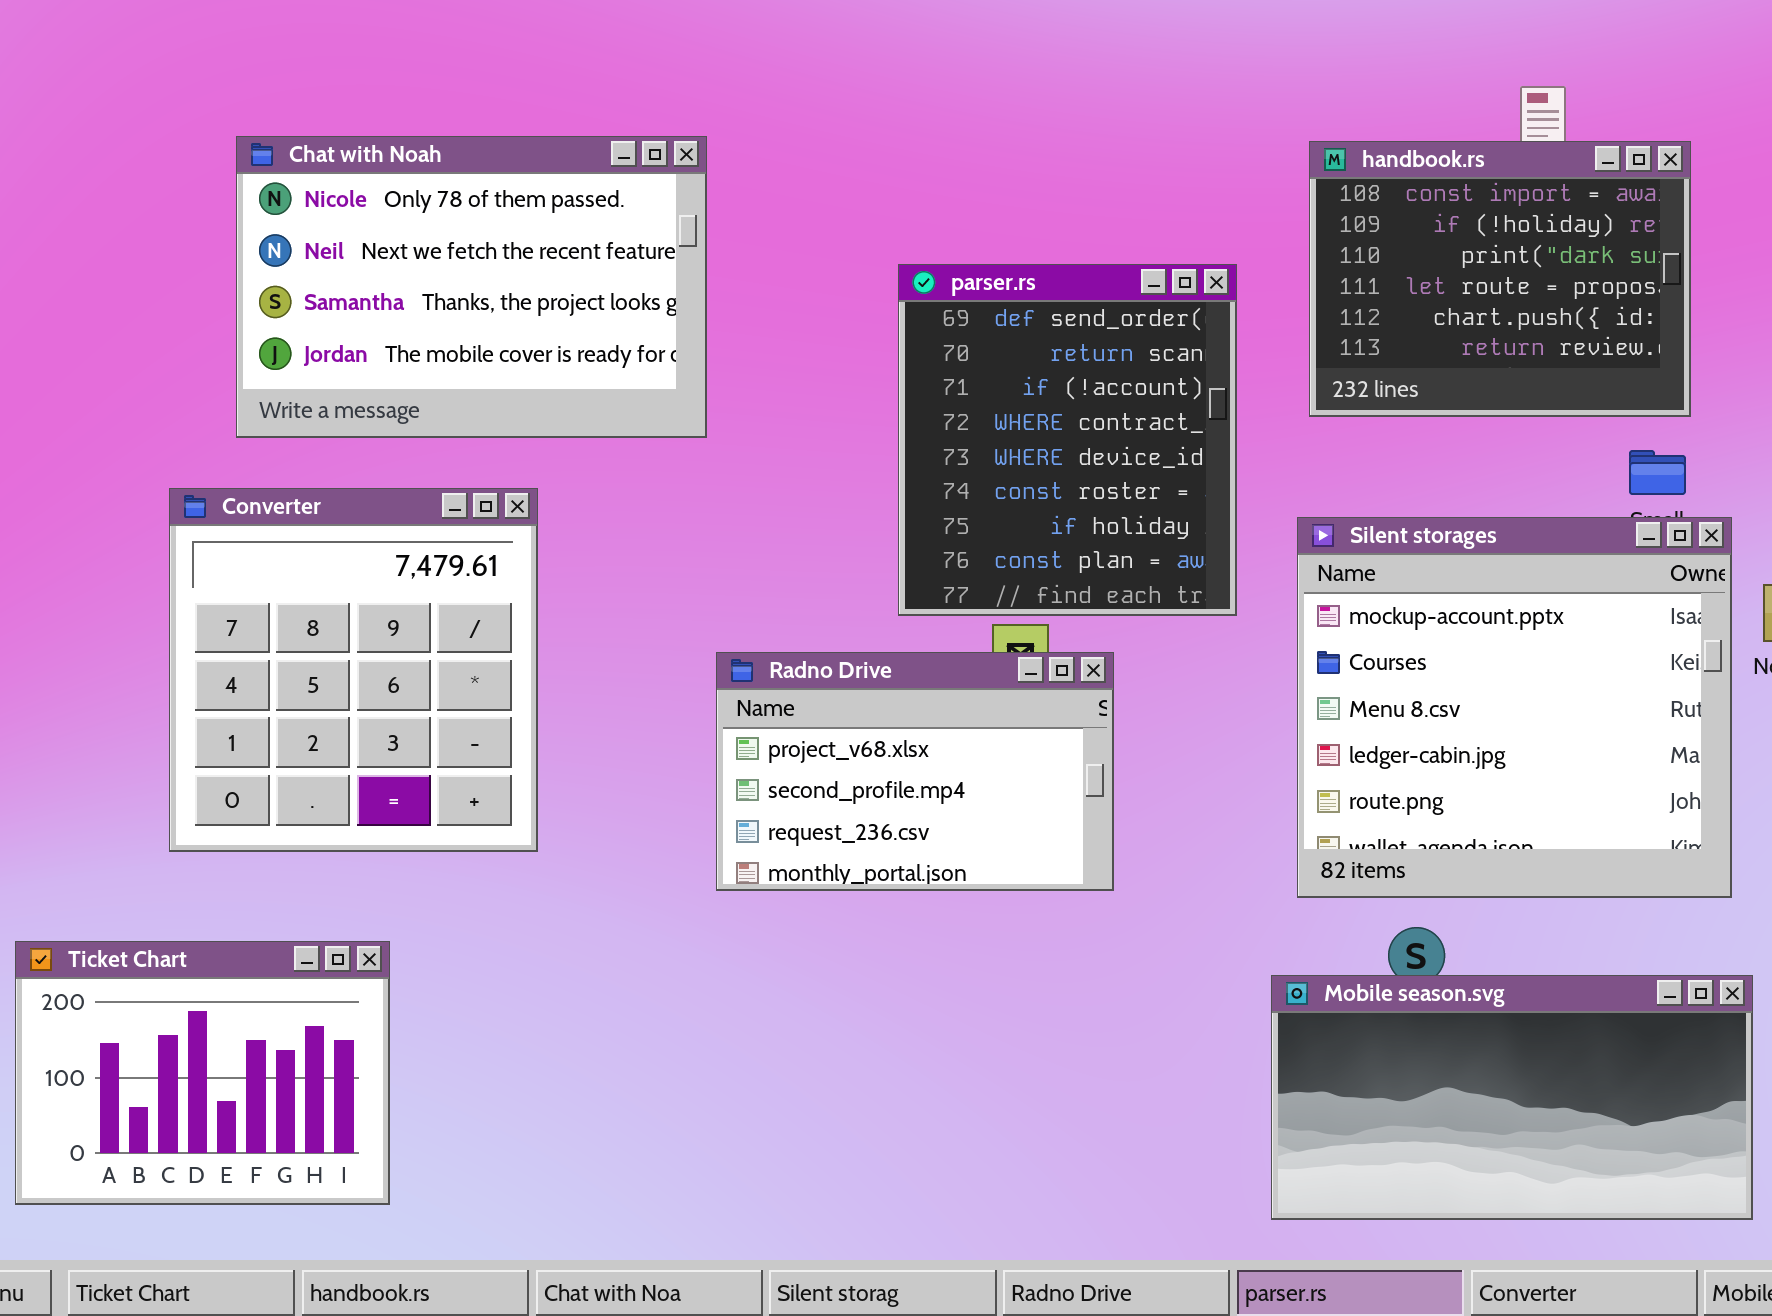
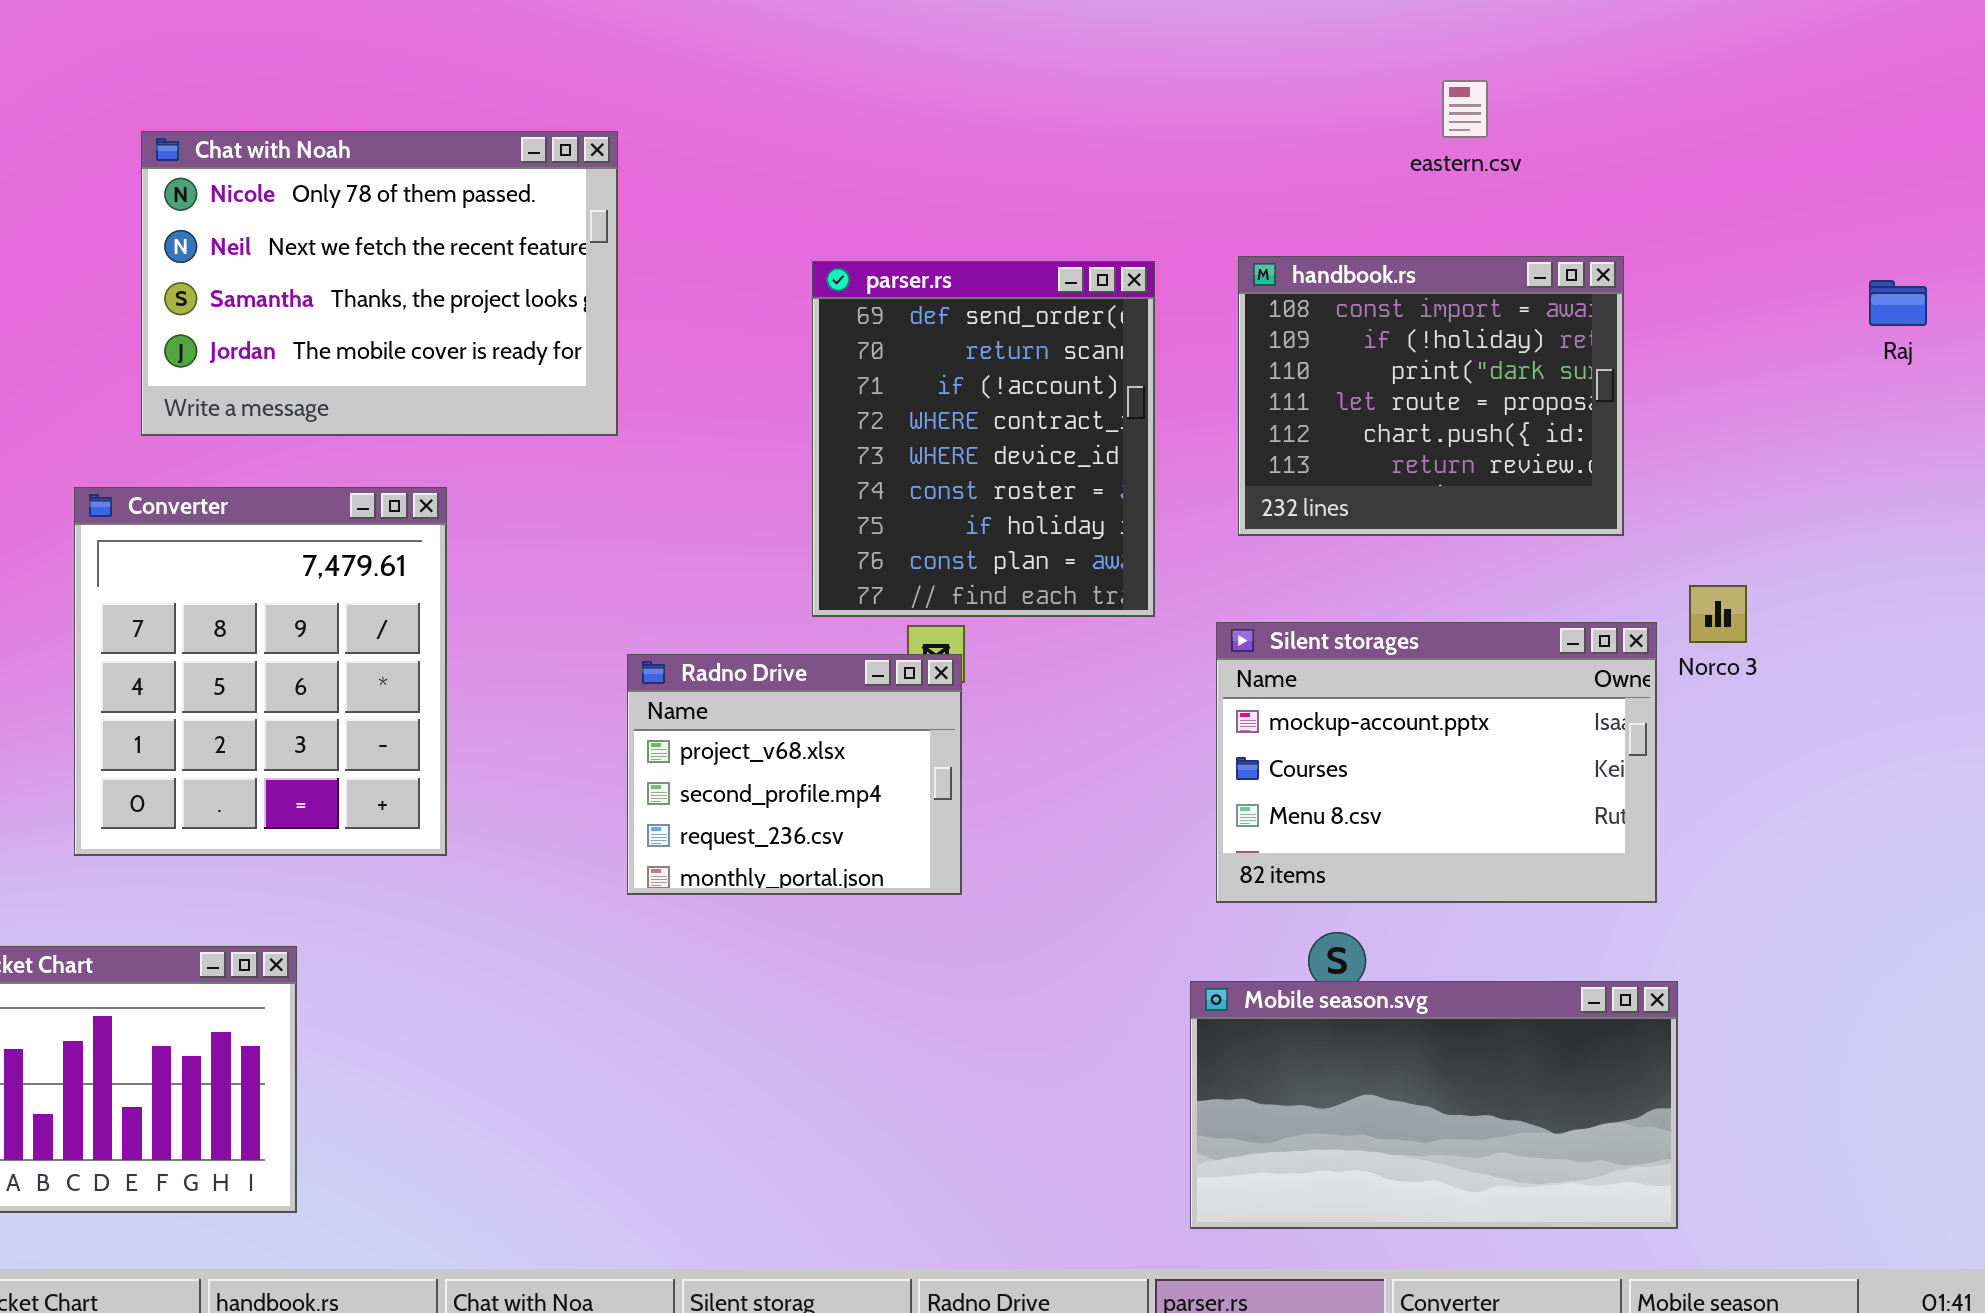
handbook.rs: [1309,141,1691,417] -> [1238,256,1624,536], moved
Silent storages: [1297,517,1732,898] -> [1216,622,1657,903], resized
Radno Drive: [716,652,1114,891] -> [627,654,962,895], resized

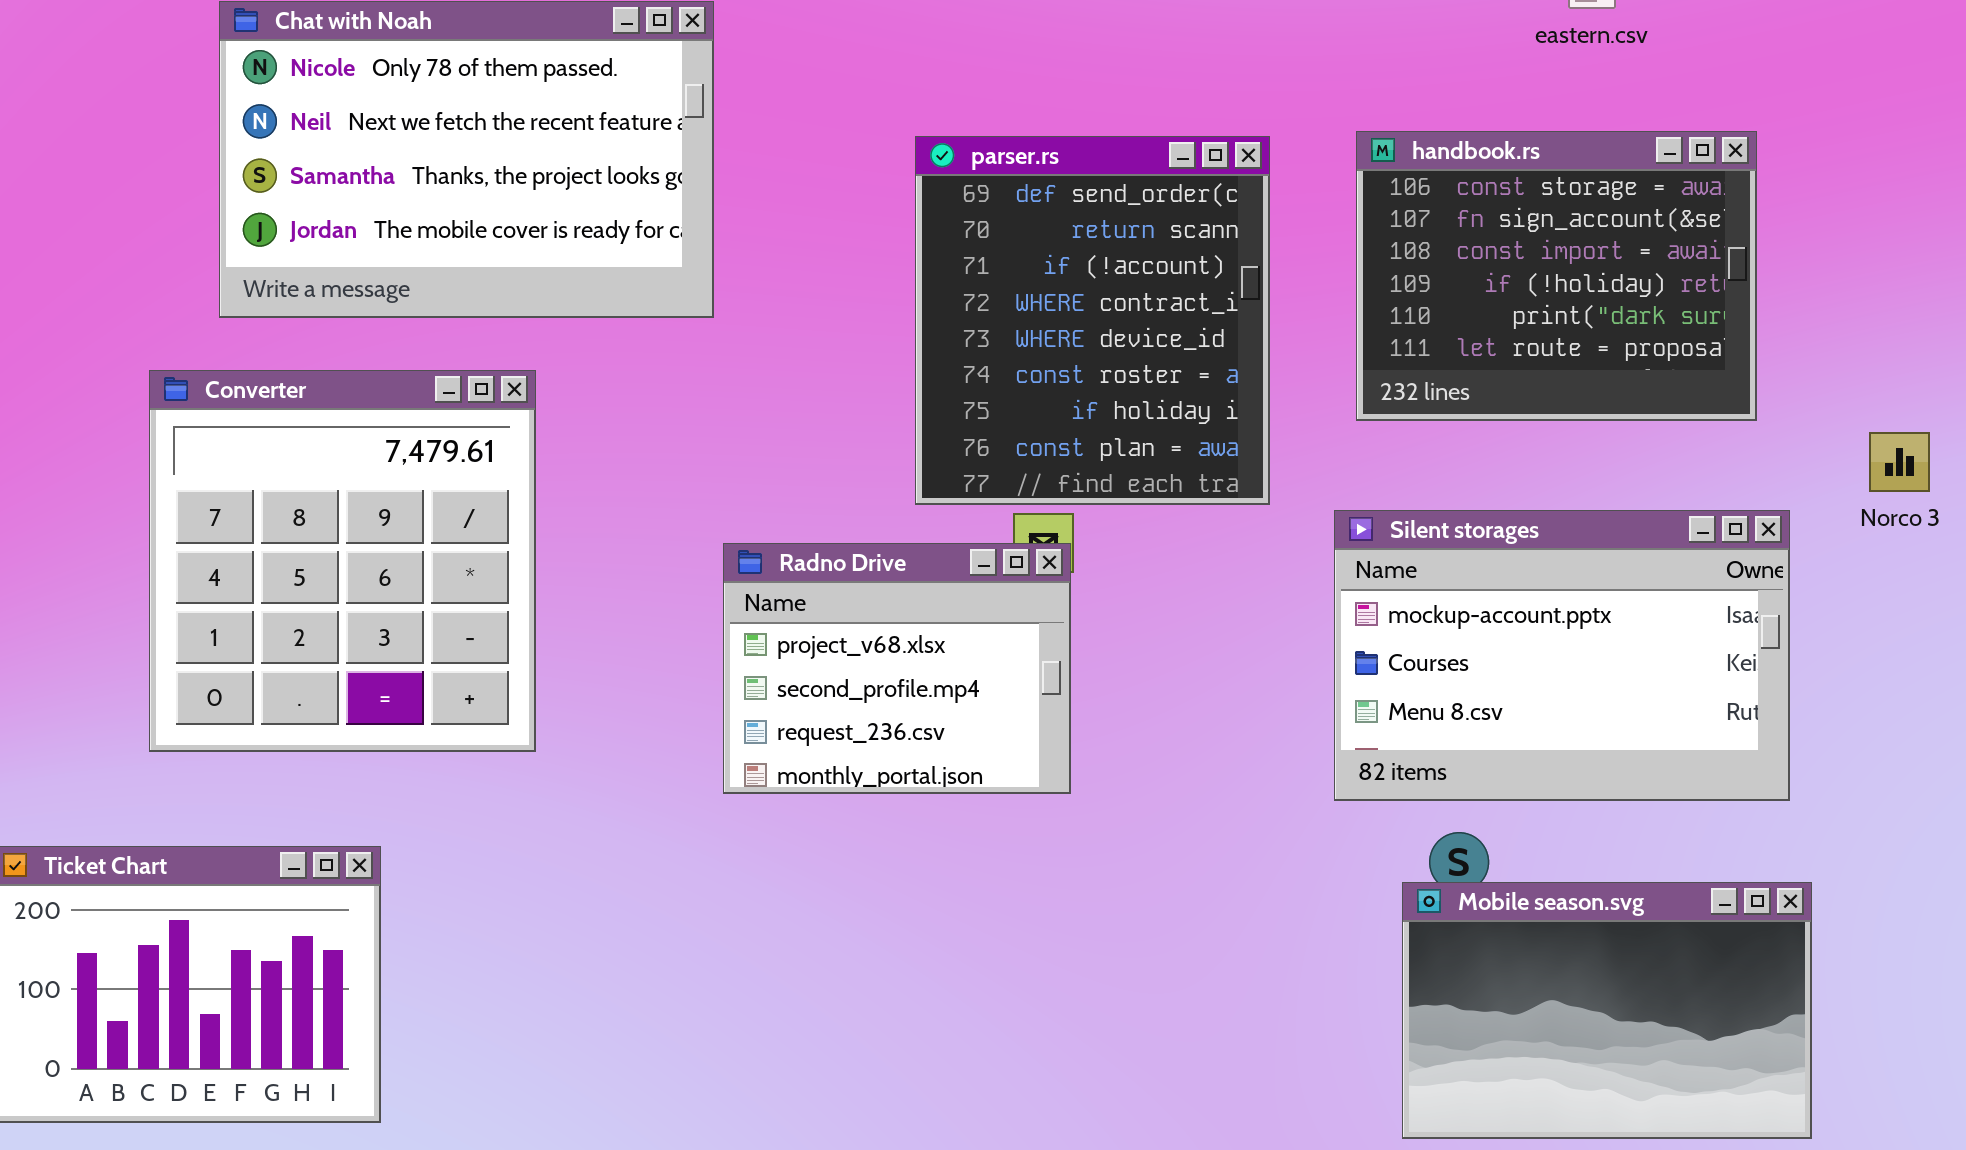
handbook.rs: [1238,256,1624,536] -> [1356,131,1757,421], scrolled up 2 rows
Norco 3: [1689,585,1747,643] -> [1869,432,1930,492], moved
Mobile season.svg: [1190,981,1678,1229] -> [1402,882,1812,1139], resized

